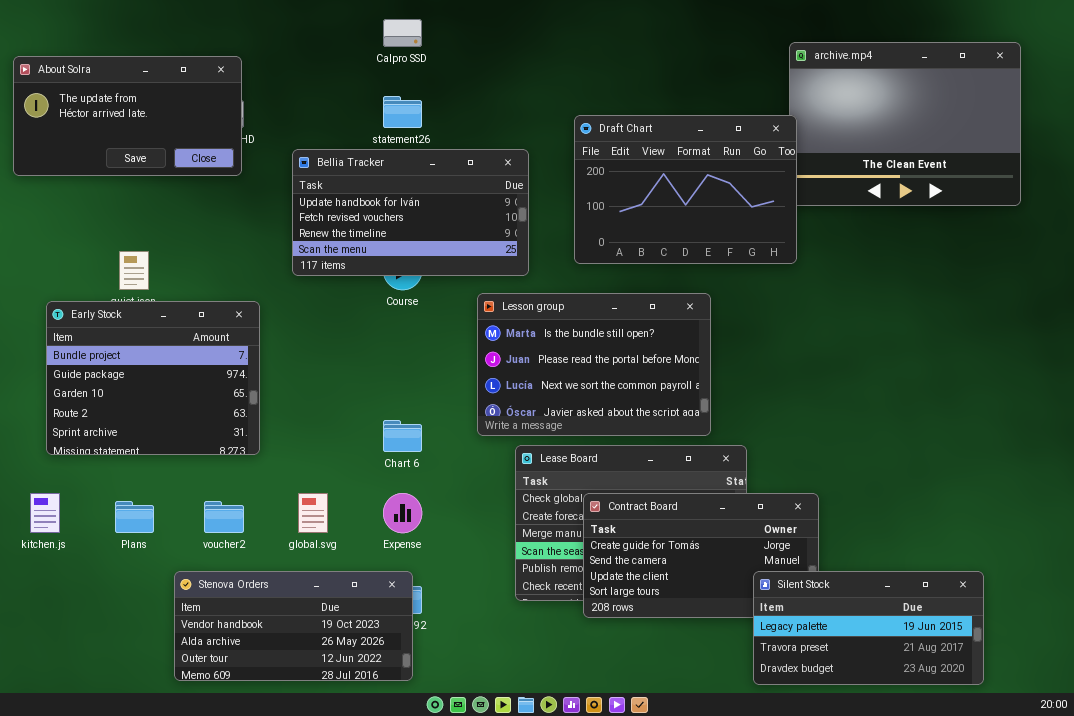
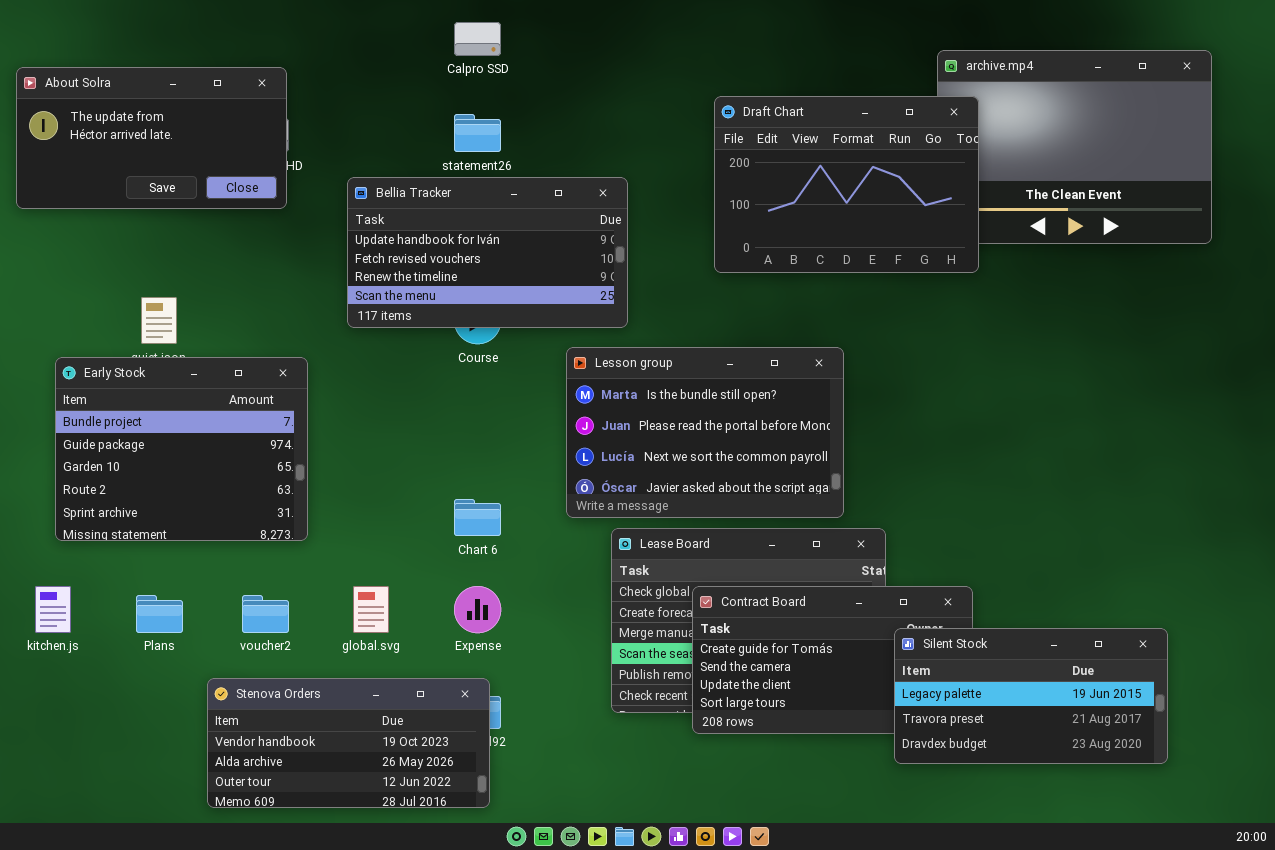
Draft Chart: [574,115,797,264] -> [714,96,979,273], moved
Silent Stock: [753,571,984,685] -> [894,628,1168,764], moved

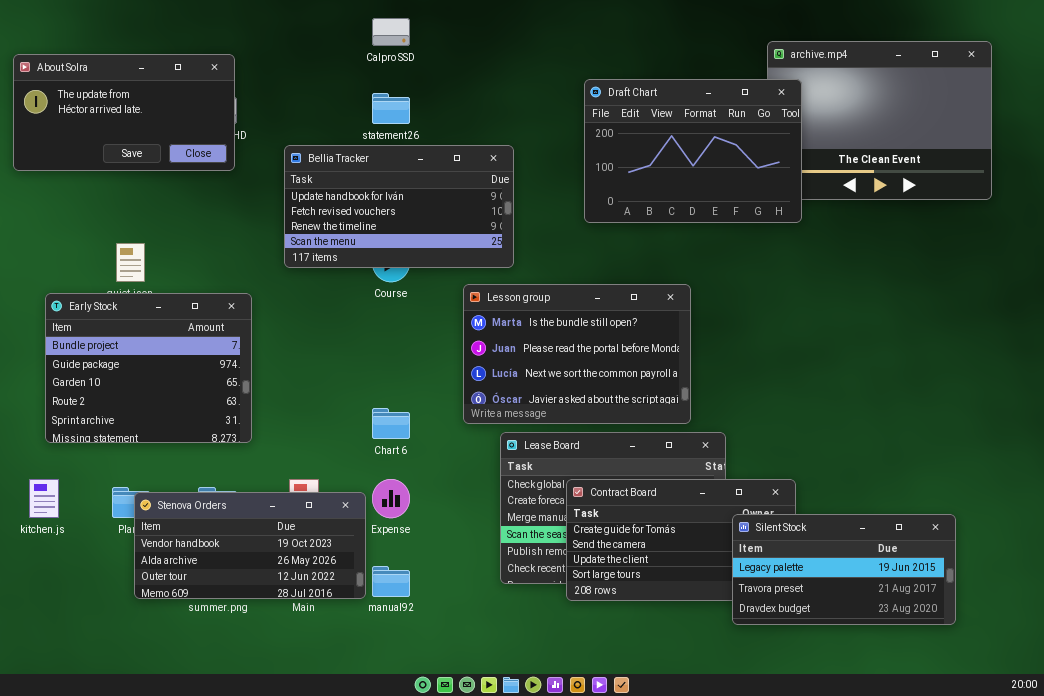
Stenova Orders: [207,678,490,808] -> [134,492,366,599], moved

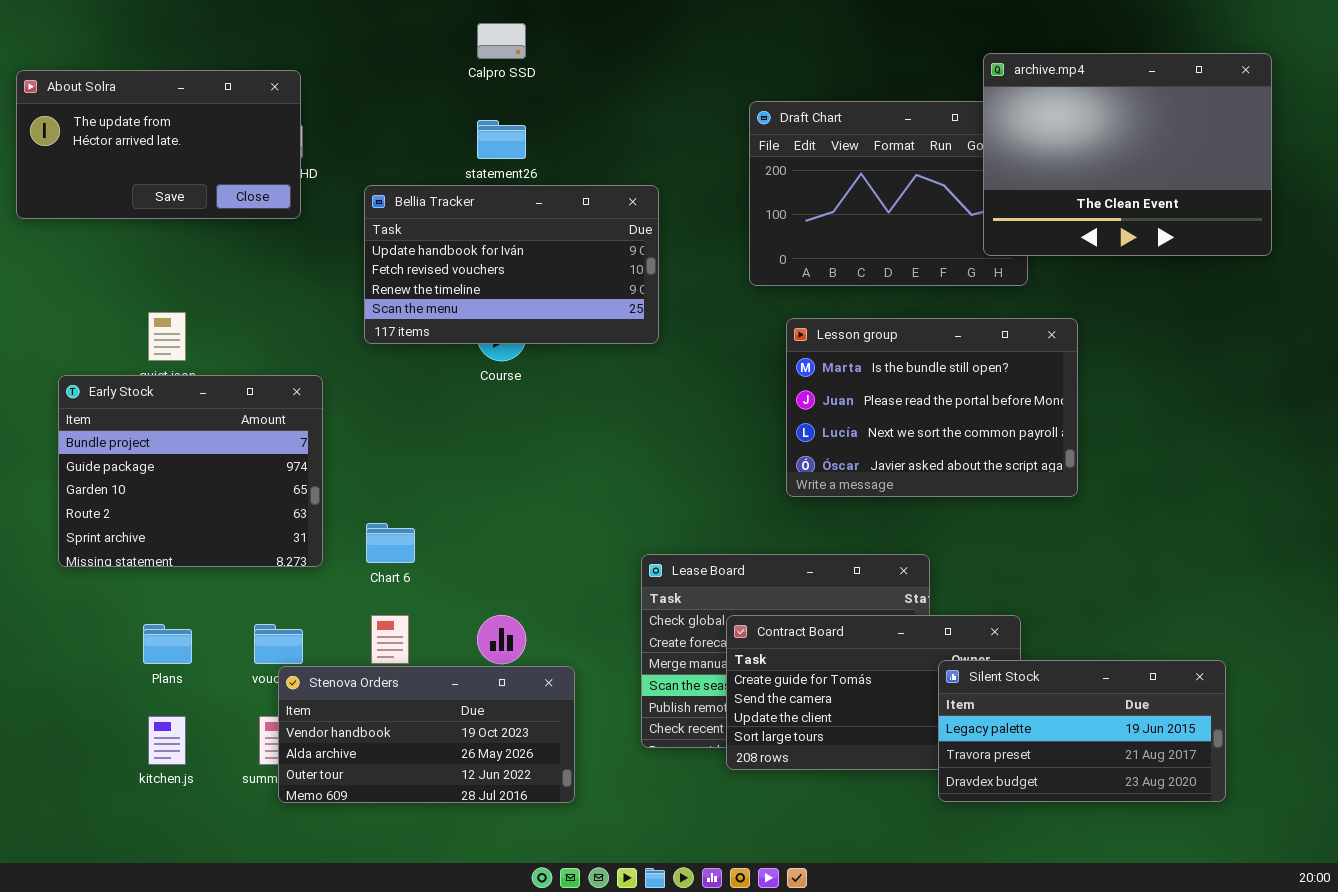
archive.mp4: [767,41,992,200] -> [983,53,1272,256], raised
Lesson group: [463,284,691,424] -> [786,318,1078,497], moved
Chart 6: [372,408,410,439] -> [366,523,415,563], moved
kitchen.js: [29,479,59,518] -> [148,716,186,765], moved
Stenova Orders: [134,492,366,599] -> [278,666,575,803], moved

